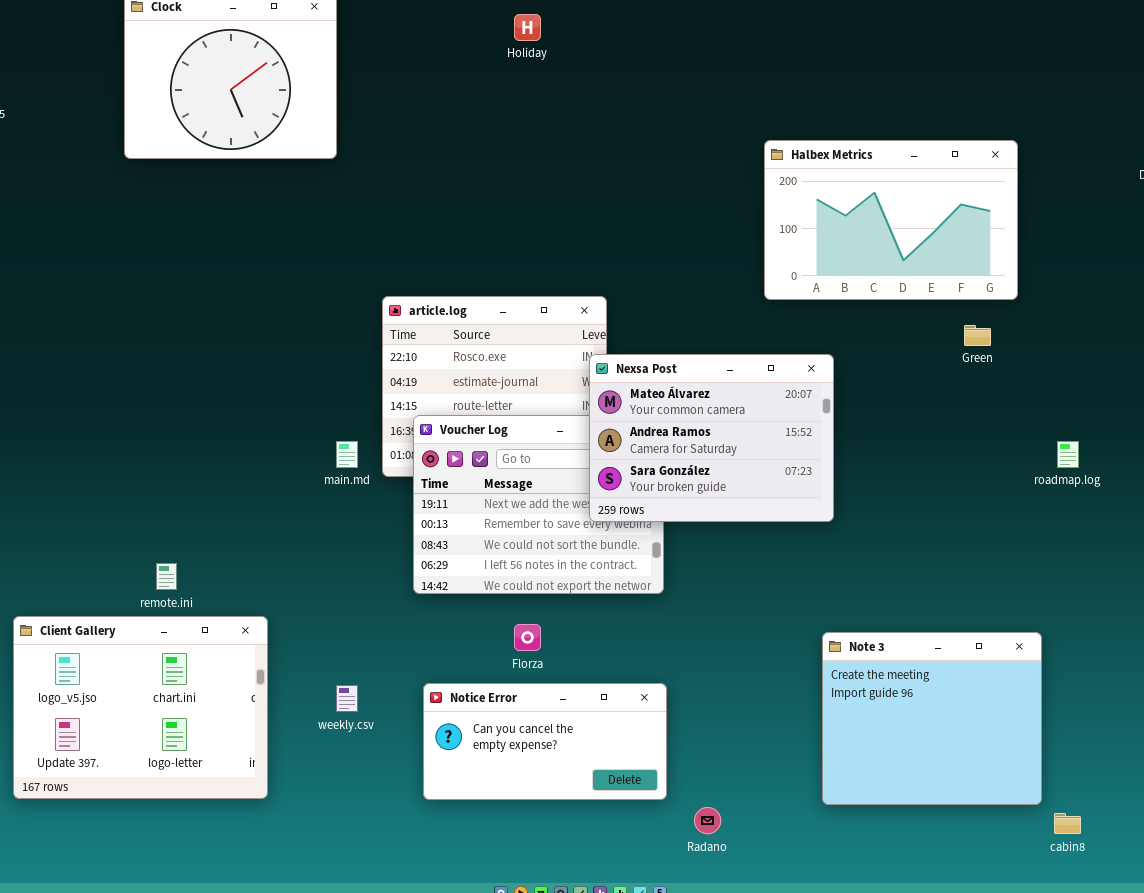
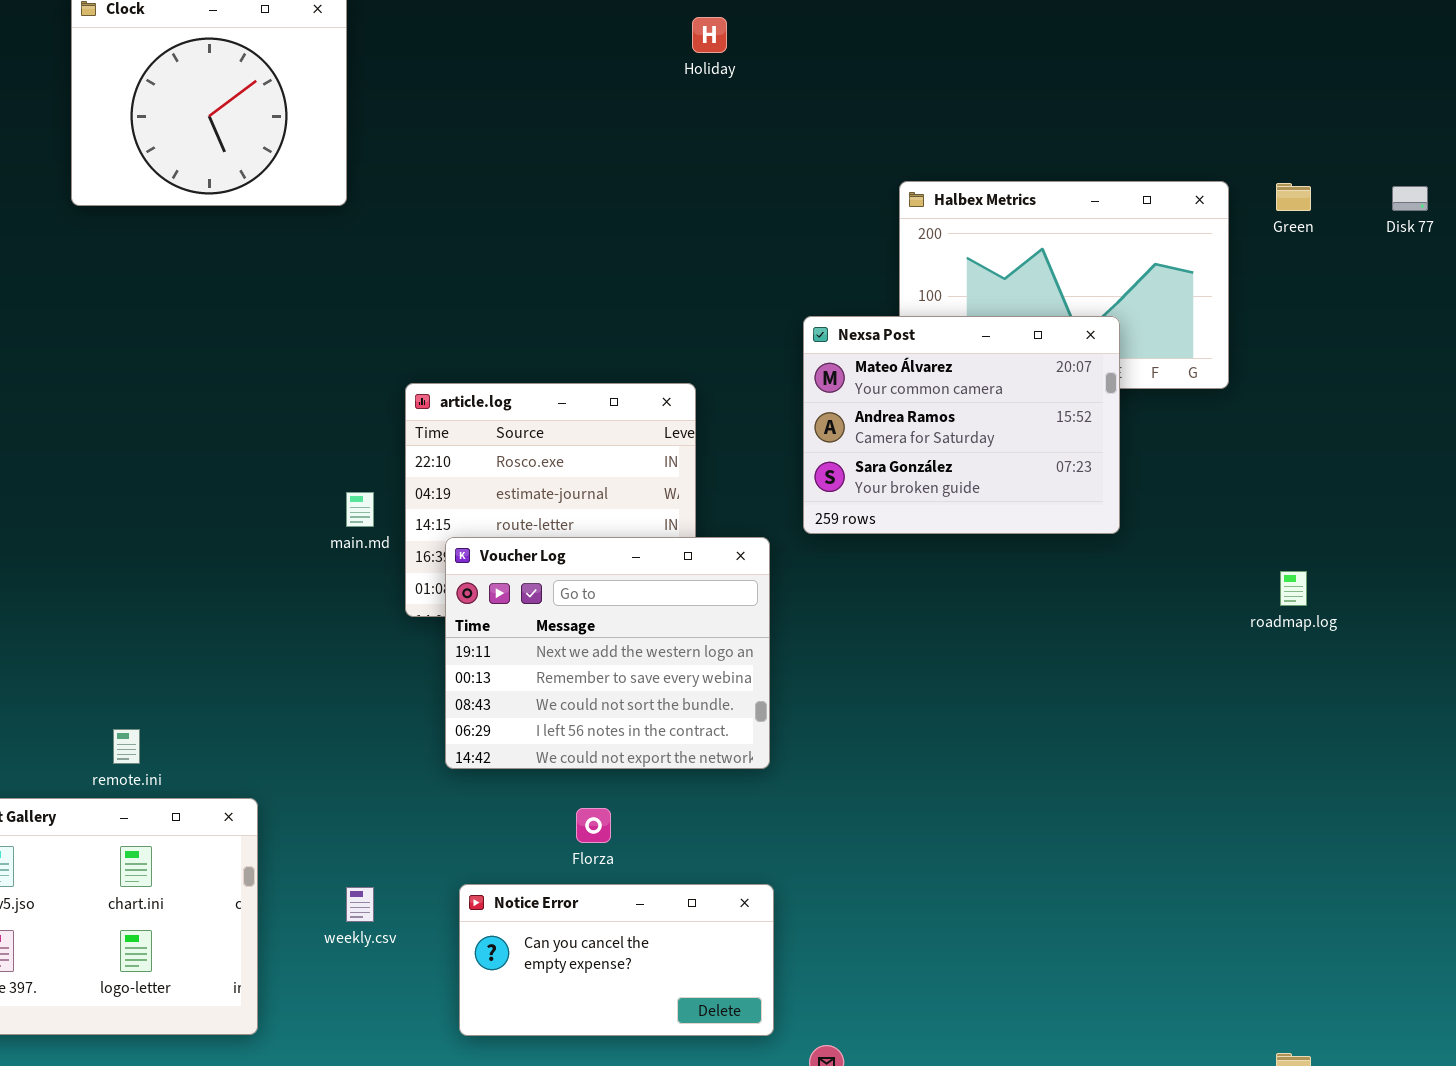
Holiday: [514,14,541,41] -> [692,17,727,53], moved
Green: [964,325,991,346] -> [1276,183,1311,211], moved
Nexsa Post: [589,354,834,522] -> [803,316,1120,534], moved
main.md: [336,441,358,468] -> [346,492,374,527], moved
Note 3: [822,632,1042,805] -> none, closed

